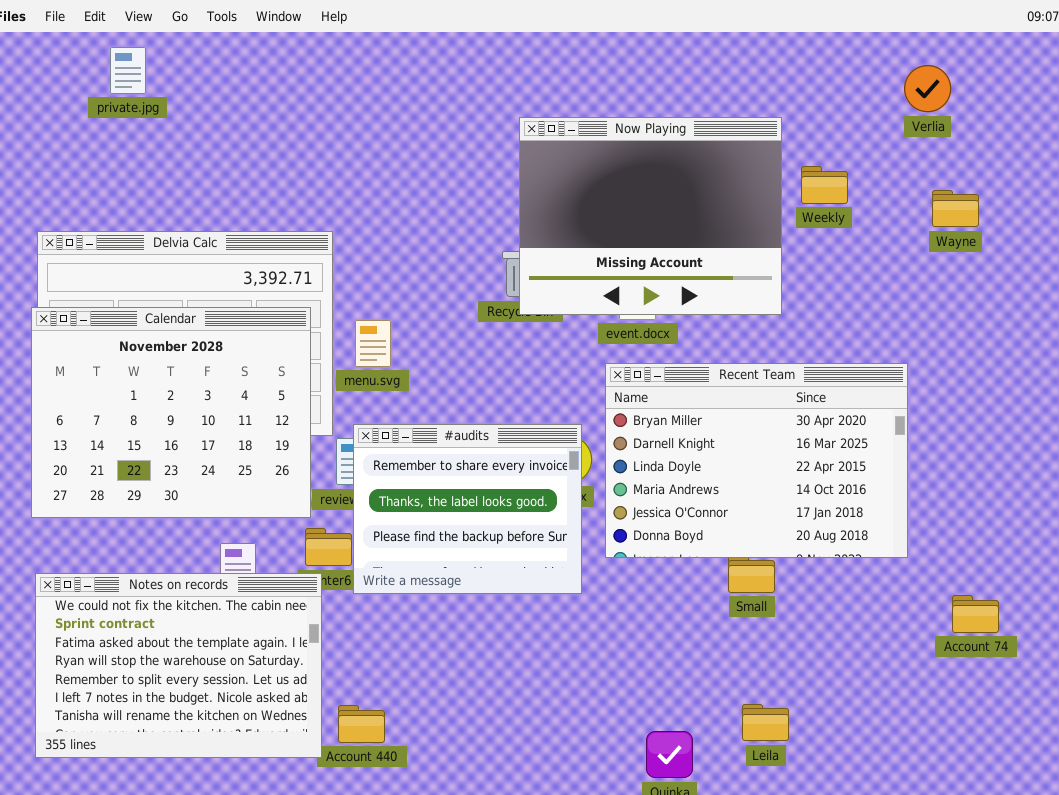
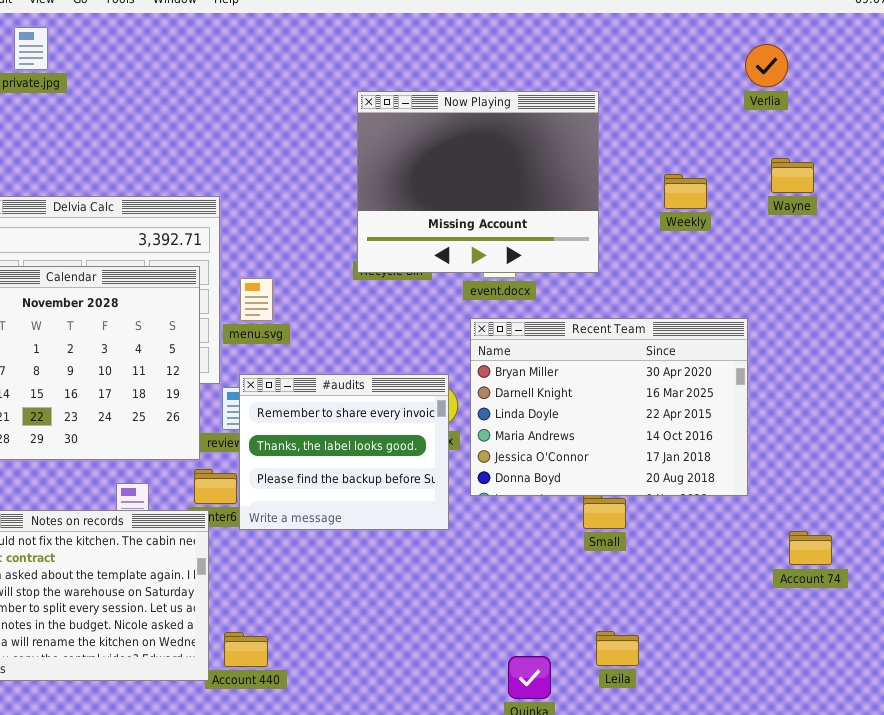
Now Playing: [519,117,782,315] -> [357,91,599,273], moved
Weekly: [801,166,848,204] -> [664,174,707,209], moved

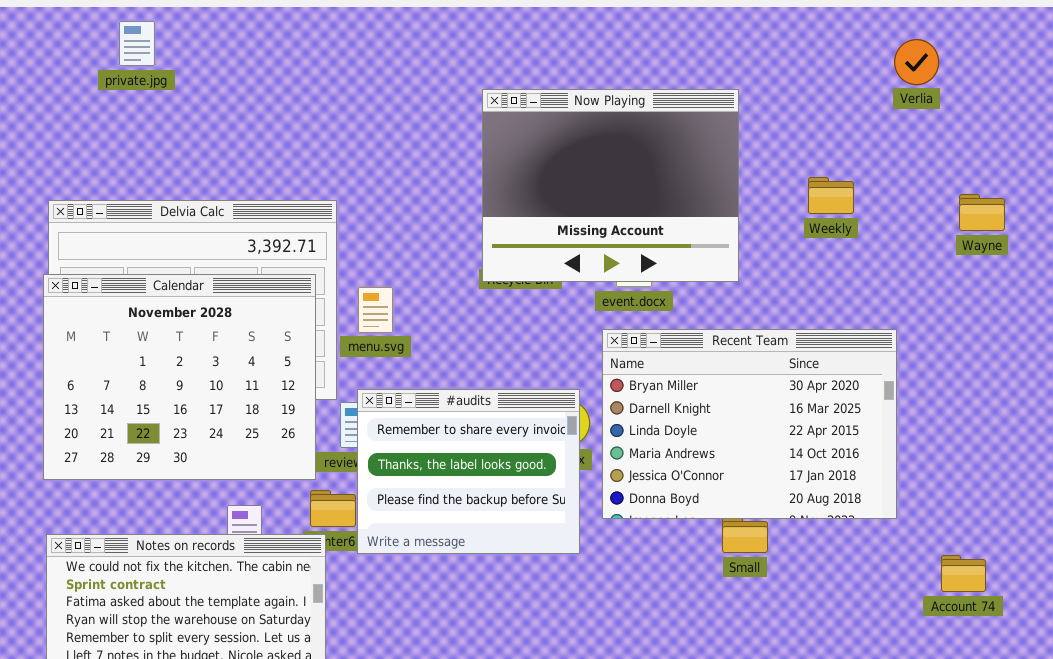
Wayne: [771,158,814,193] -> [959,194,1005,231], moved

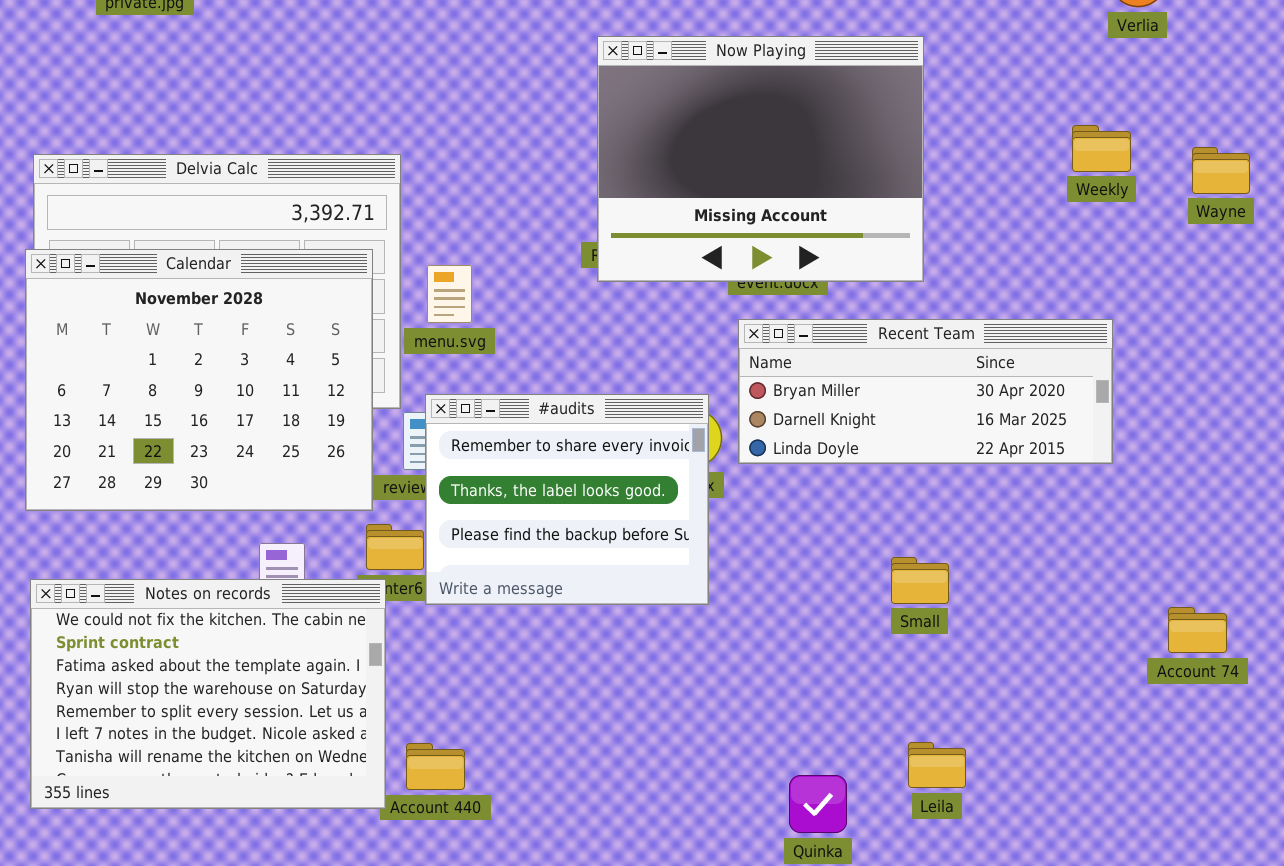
Now Playing: [482,89,739,282] -> [597,36,924,282], moved
Weekly: [808,177,854,214] -> [1072,125,1131,172], moved
Recent Team: [602,329,897,519] -> [738,319,1113,464], resized

